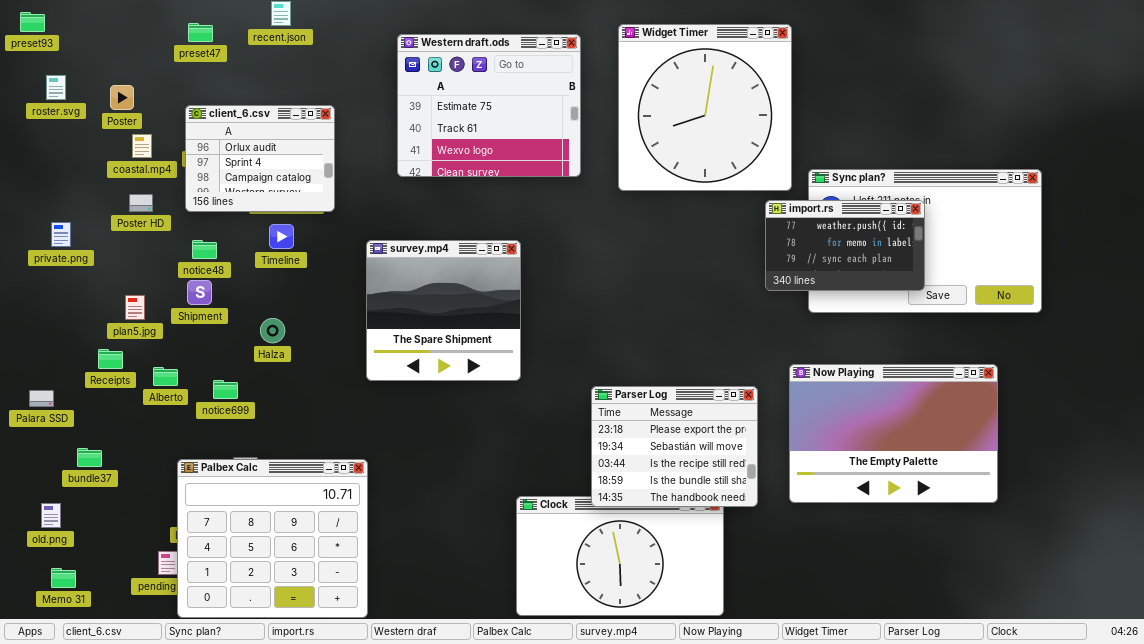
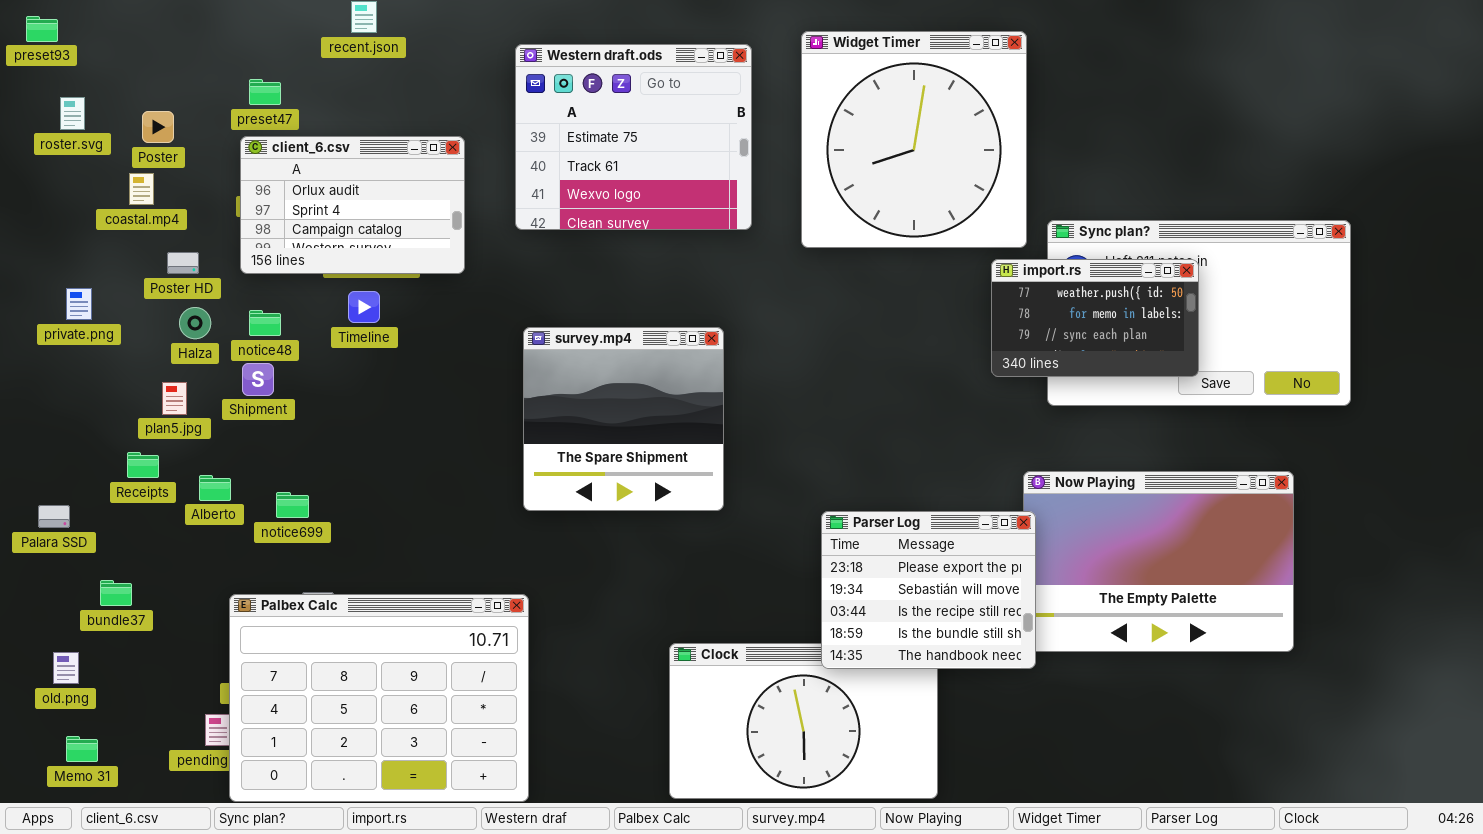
preset47: [188,23,213,42] -> [249,79,281,105], moved
client_6.csv: [185,105,335,212] -> [240,136,465,274], resized
coastal.mp4: [132,134,152,158] -> [129,173,154,205], moved
survey.mp4: [366,240,521,381] -> [523,327,724,511], moved
Halza: [260,318,285,343] -> [179,307,211,339], moved
Parser Log: [591,386,758,507] -> [821,511,1036,669], moved
Palbex Calc: [177,459,368,618] -> [229,594,529,802], resized

